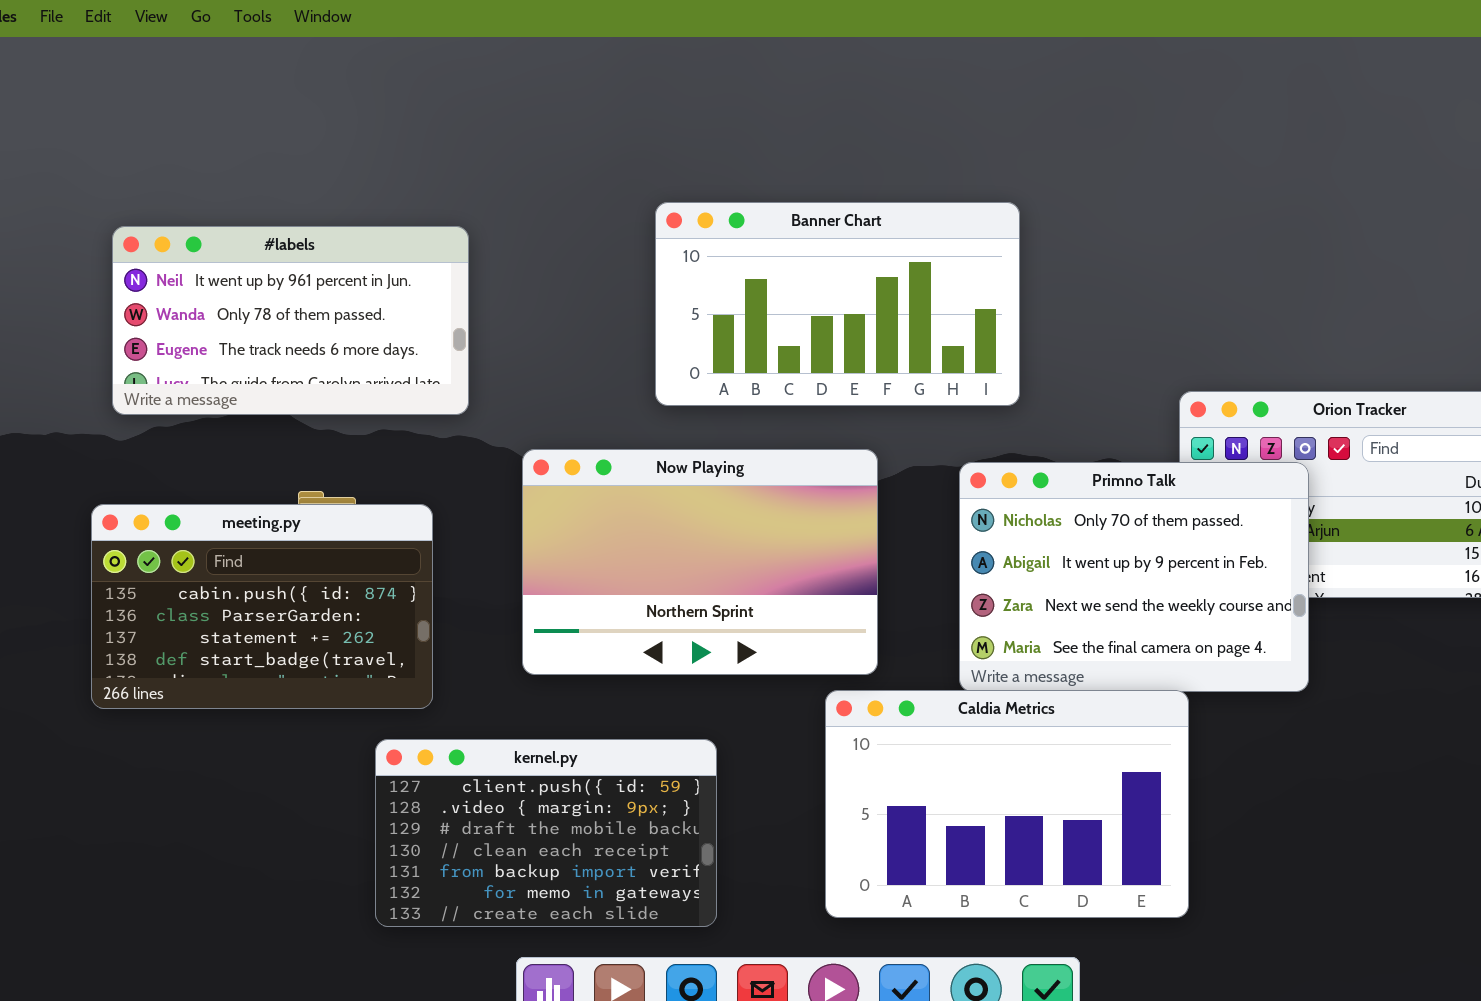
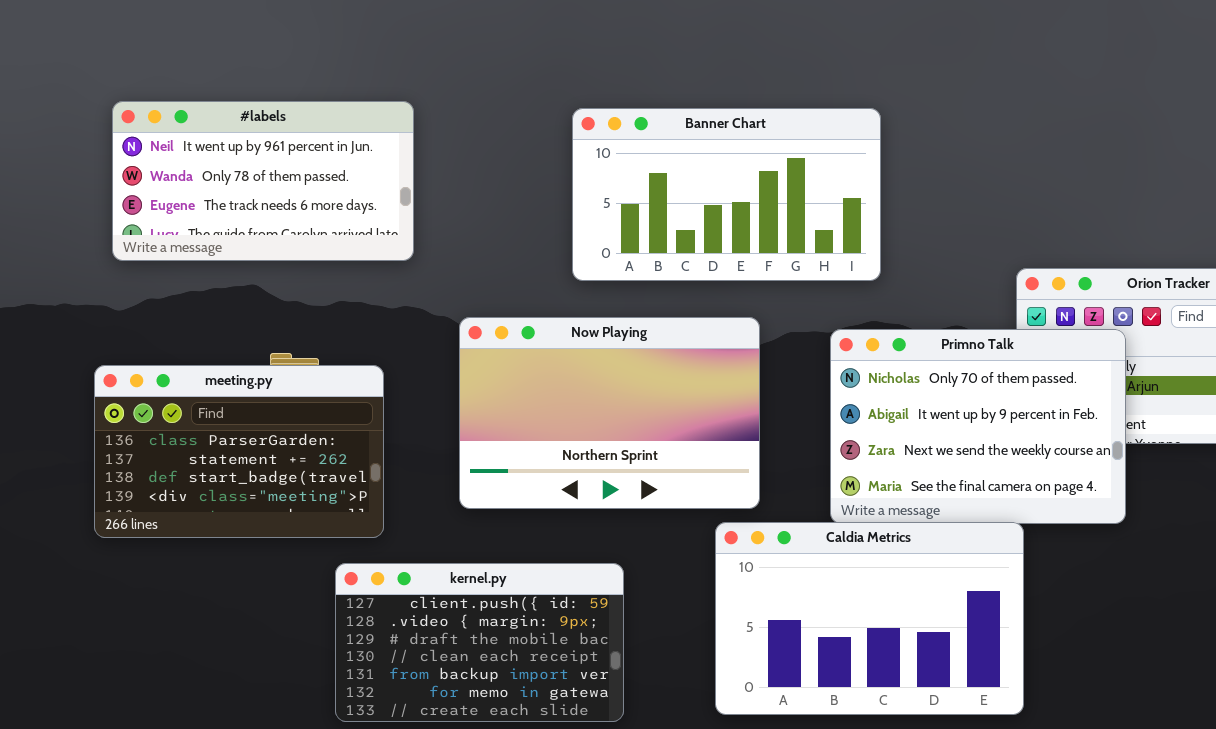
#labels: [112,226,469,415] -> [112,101,414,261], moved
meeting.py: [91,504,433,709] -> [94,365,384,538], scrolled down 1 row

